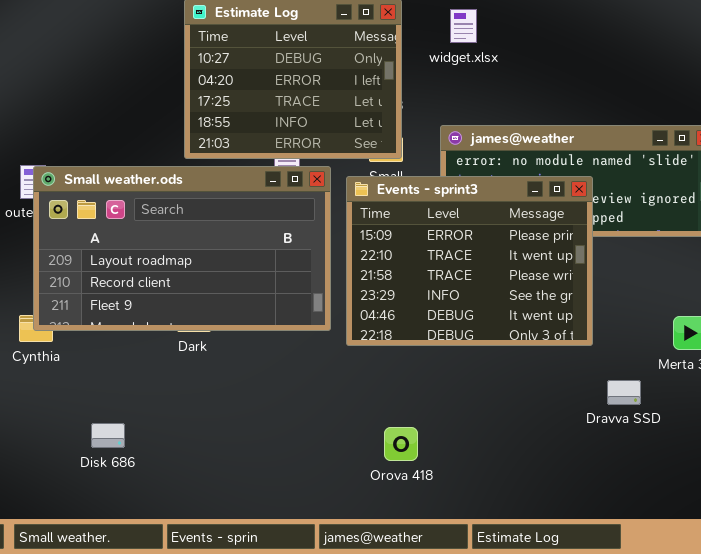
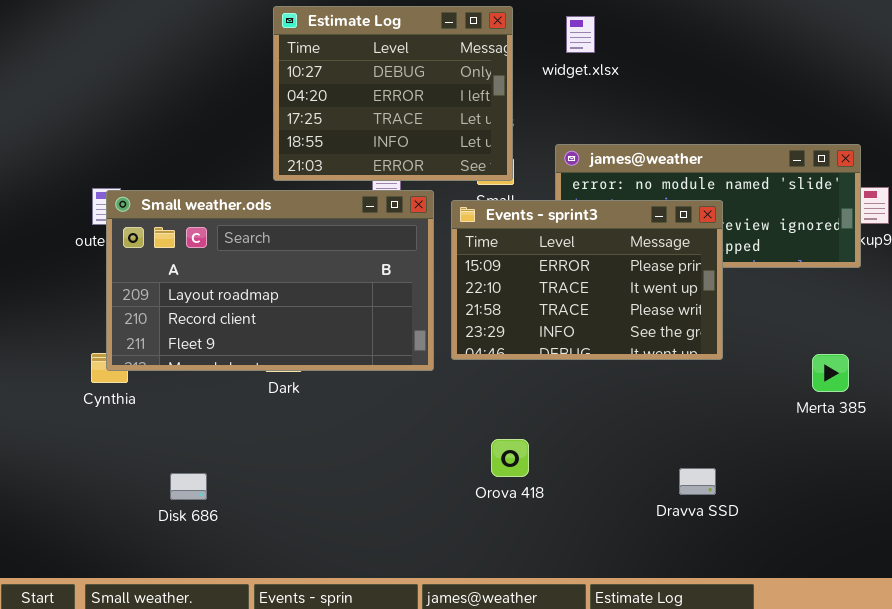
Events - sprint3: [346,176,593,346] -> [451,200,723,360], resized
Dravva SSD: [607,380,641,405] -> [679,468,716,495], moved
Orova 418: [384,427,418,461] -> [491,439,529,477], moved

